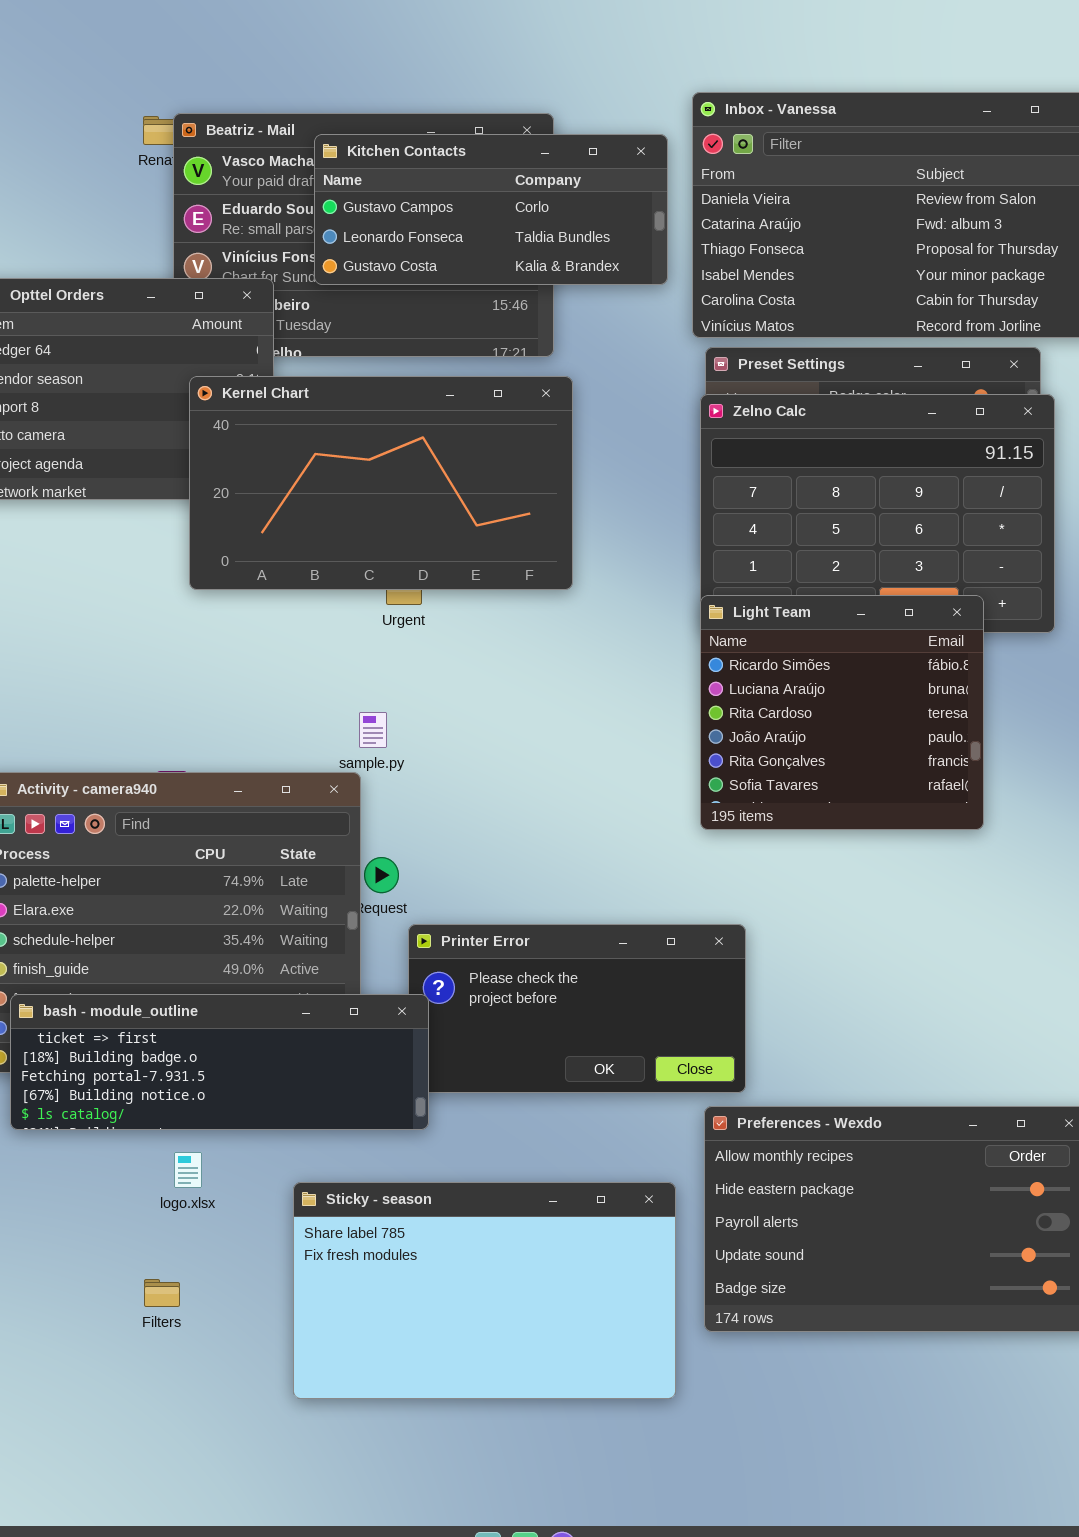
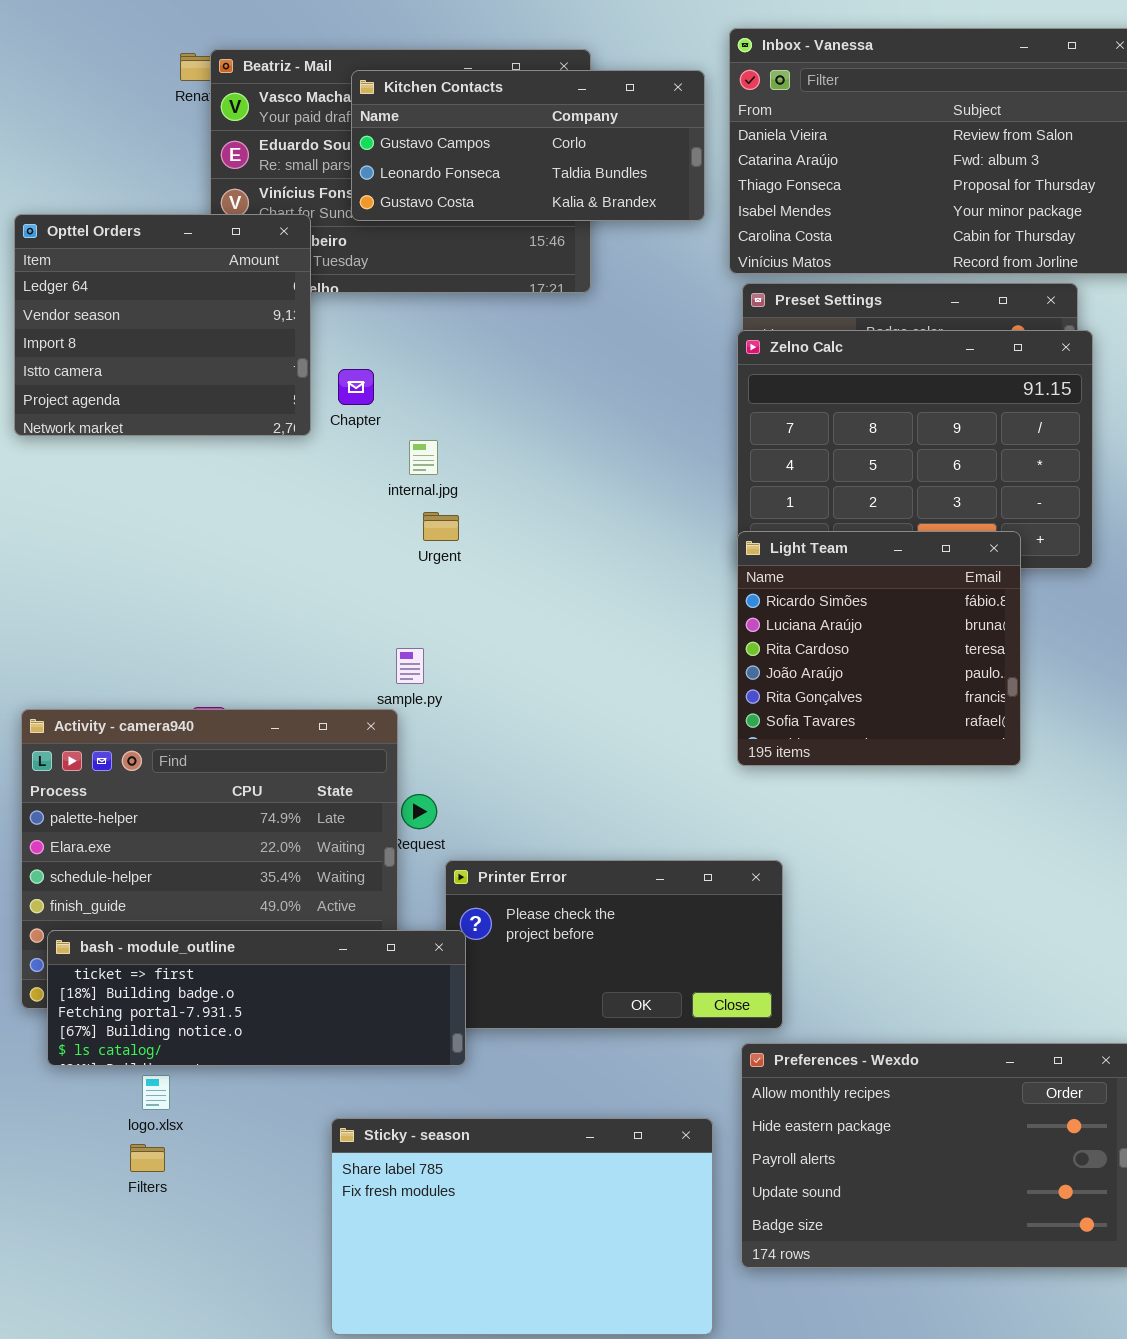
Kernel Chart: [189,376,573,590] -> none, closed
logo.xlsx: [174,1152,202,1188] -> [142,1075,170,1110], moved
Filters: [144,1279,180,1307] -> [130,1144,165,1172], moved

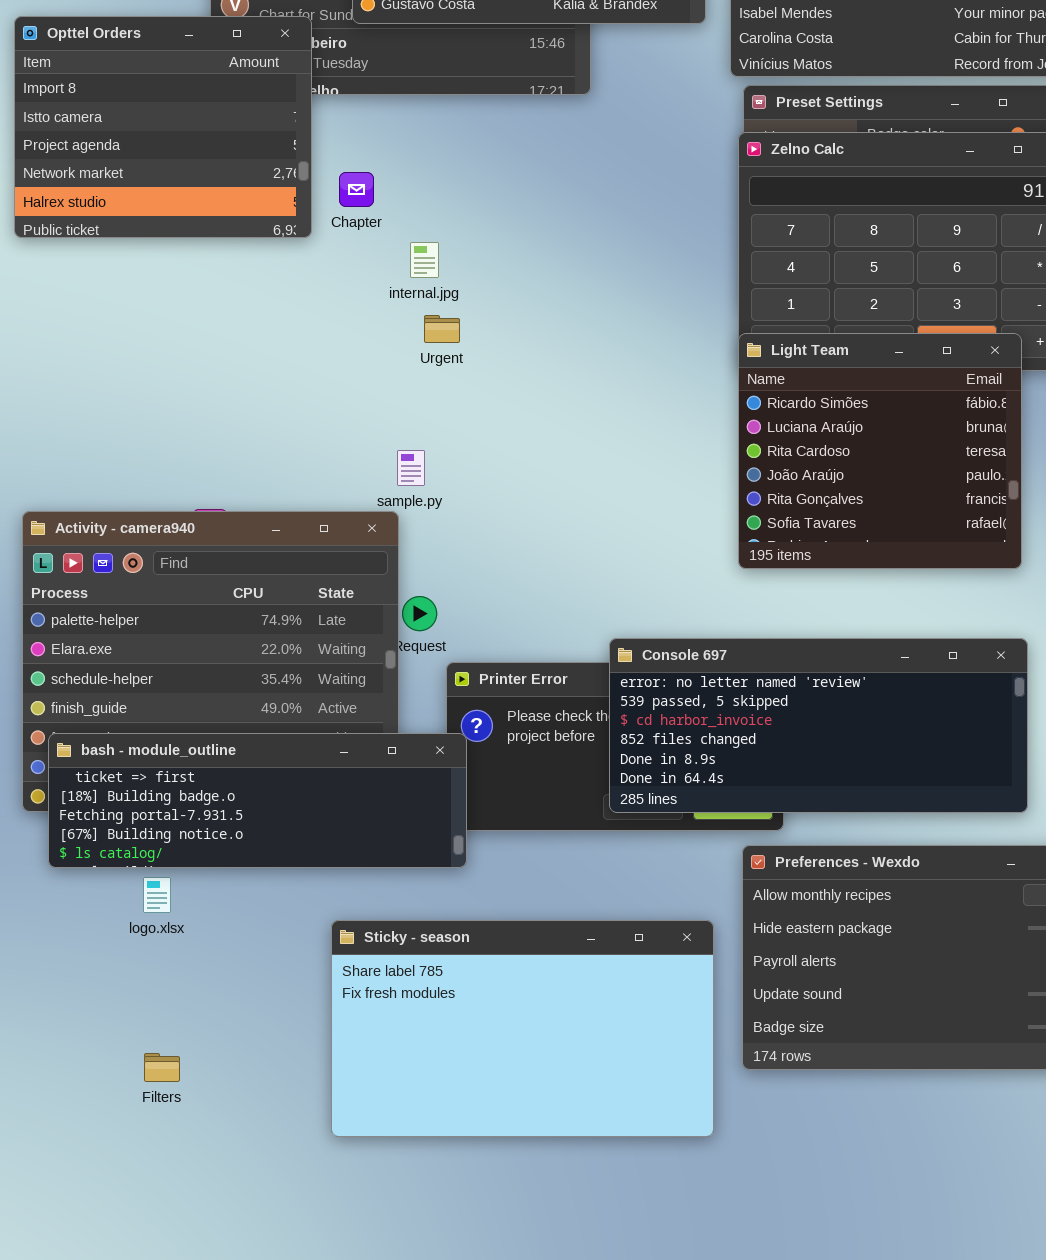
Opttel Orders: [14,214,311,436] -> [14,16,312,238], scrolled down 2 rows
Console 697: none -> [609,638,1028,813], opened
Filters: [130,1144,165,1172] -> [144,1053,180,1082], moved

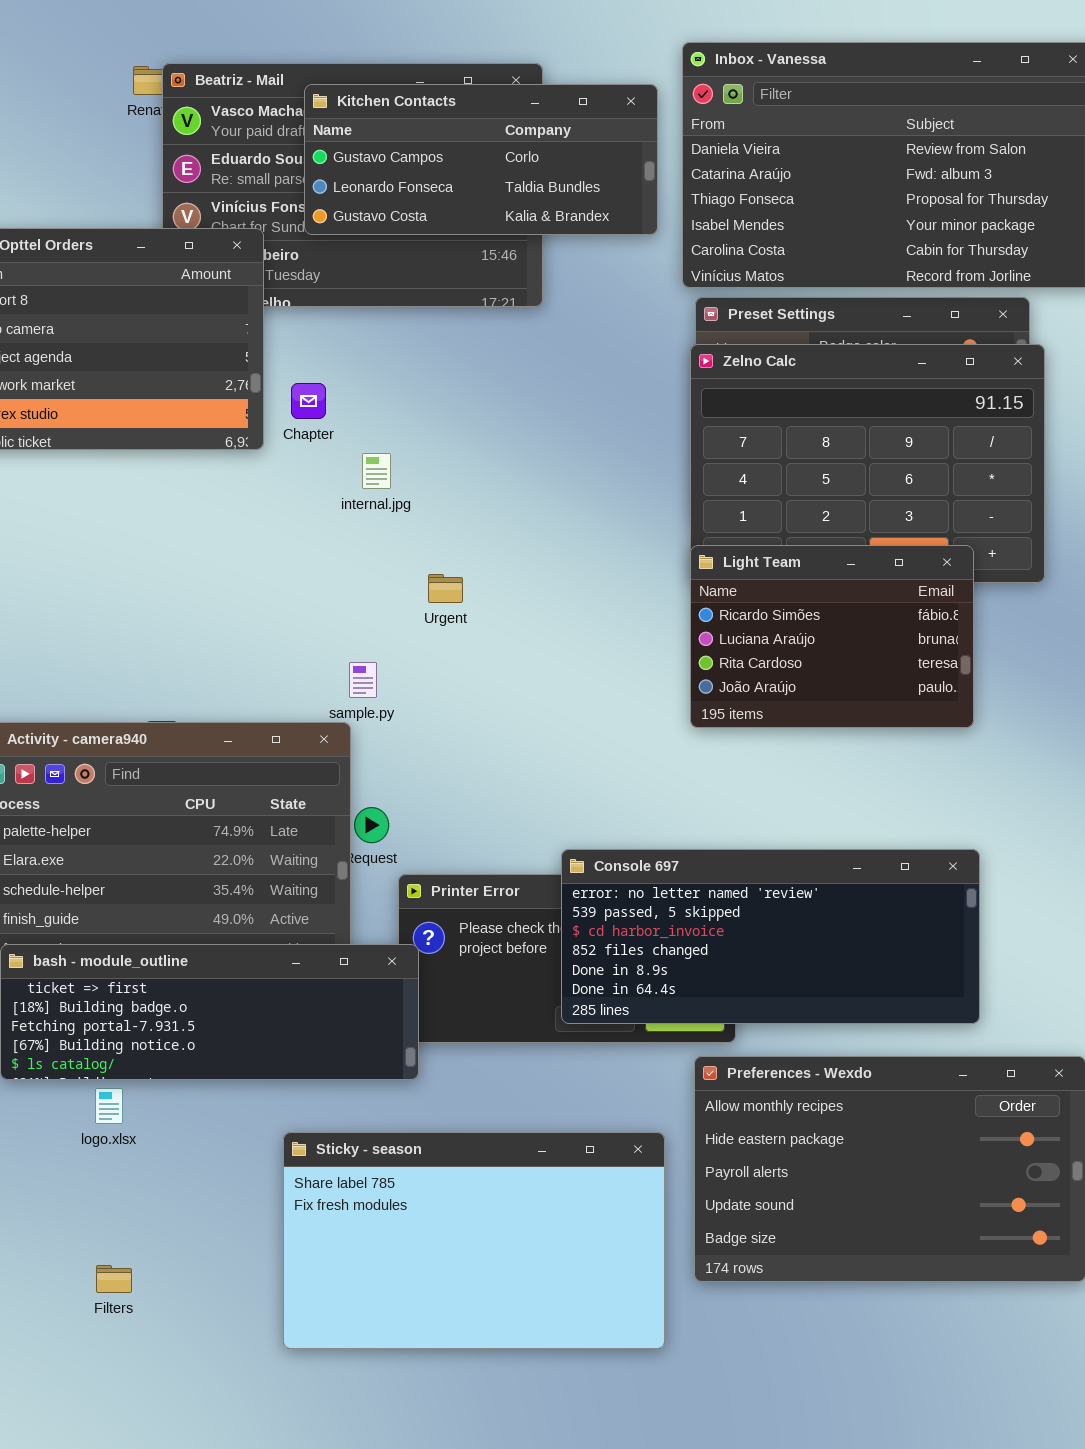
Urgent: [424,315,460,343] -> [428,574,463,603], moved
Light Team: [738,333,1022,569] -> [690,545,974,728], resized

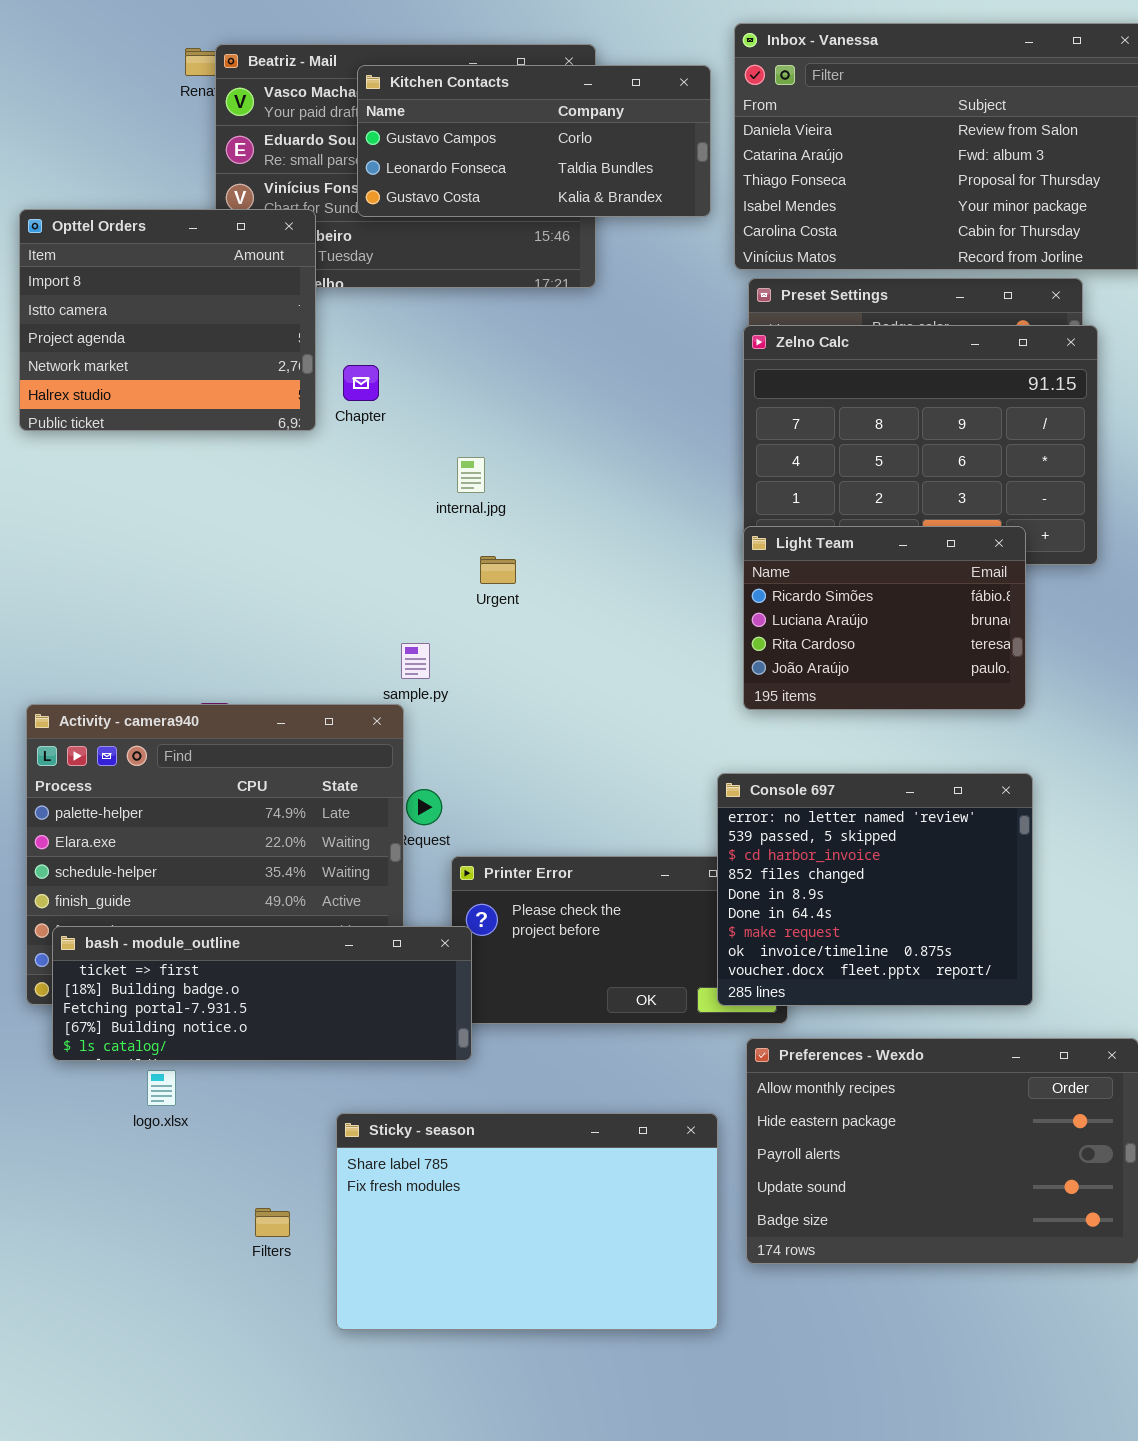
internal.jpg: [362,453,391,489] -> [457,457,485,493], moved
Console 697: [561,849,980,1024] -> [717,773,1033,1006], resized
Filters: [96,1265,132,1293] -> [255,1208,290,1237], moved

